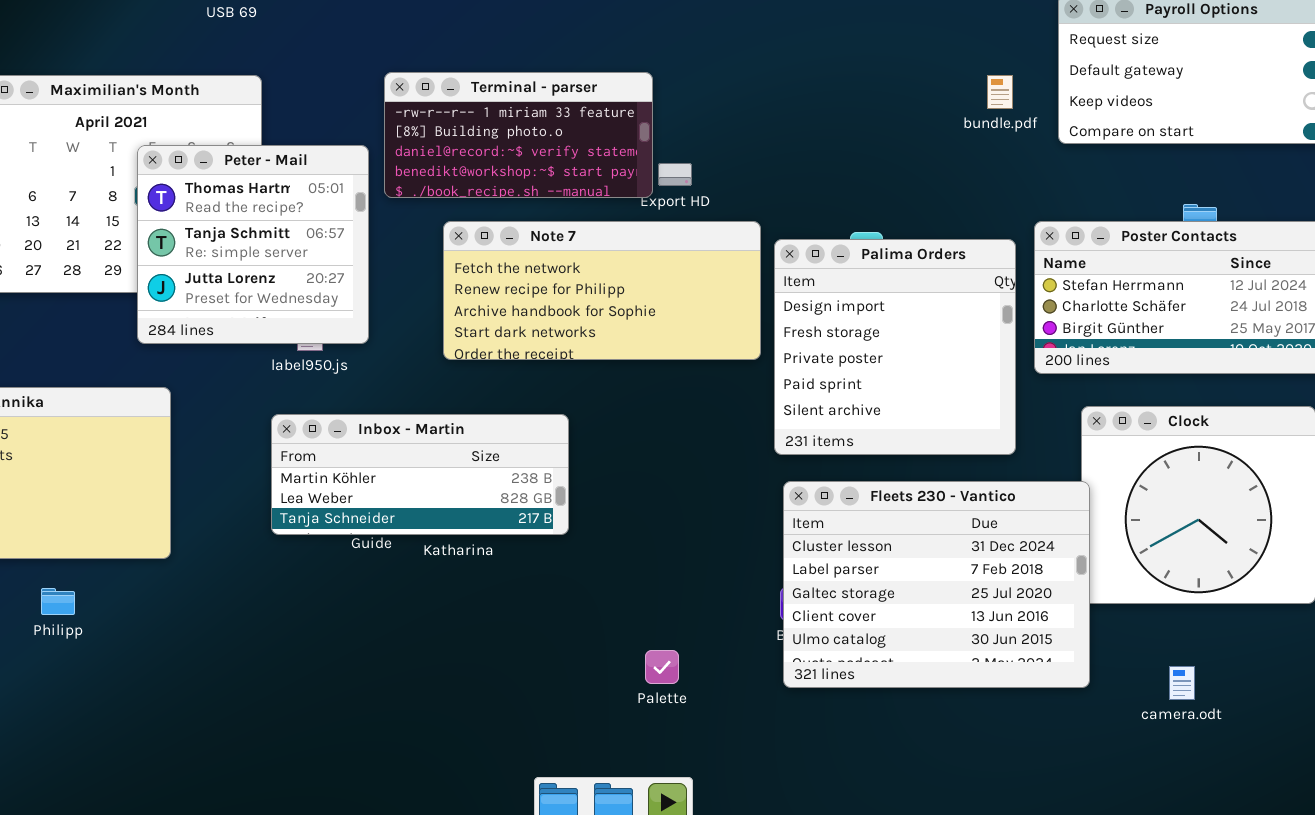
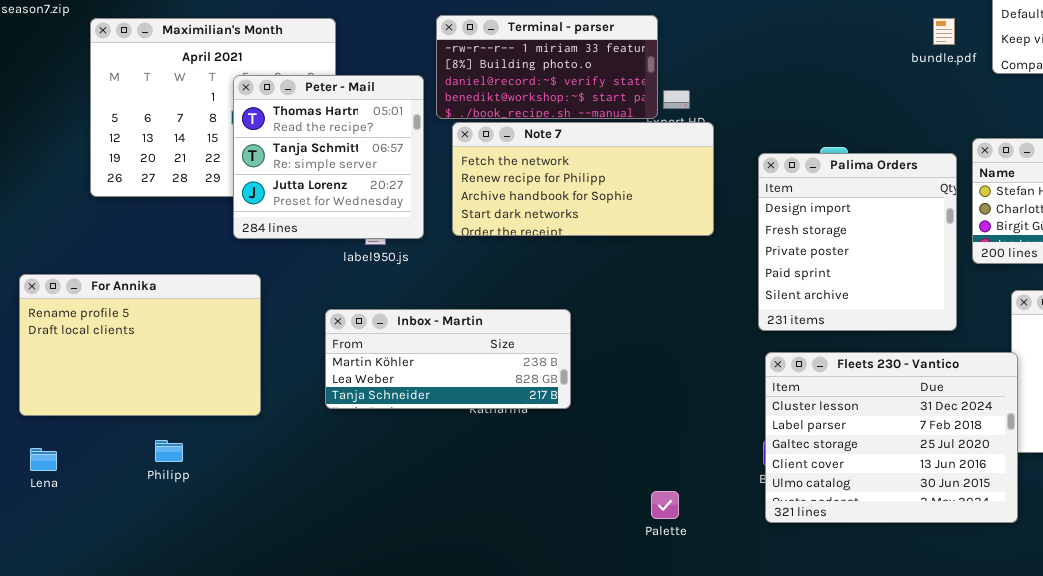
Note 7: [443,221,761,360] -> [452,122,714,236], moved
Inbox - Martin: [271,414,569,535] -> [325,309,571,409], moved

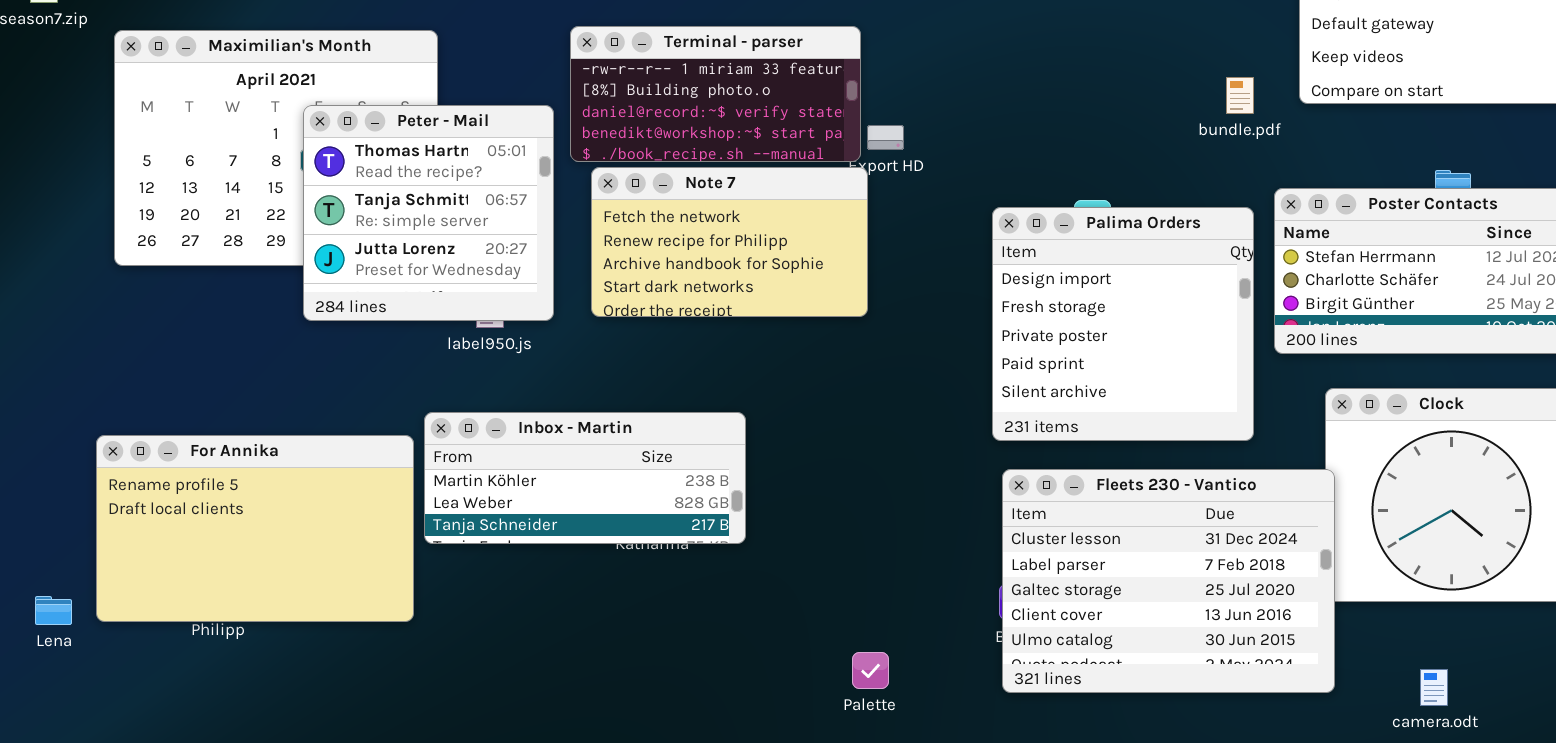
bundle.pdf: [933,18,955,45] -> [1226,77,1254,114], moved
Note 7: [452,122,714,236] -> [591,167,868,317], resized
For Annika: [19,274,261,416] -> [96,435,414,622], moved

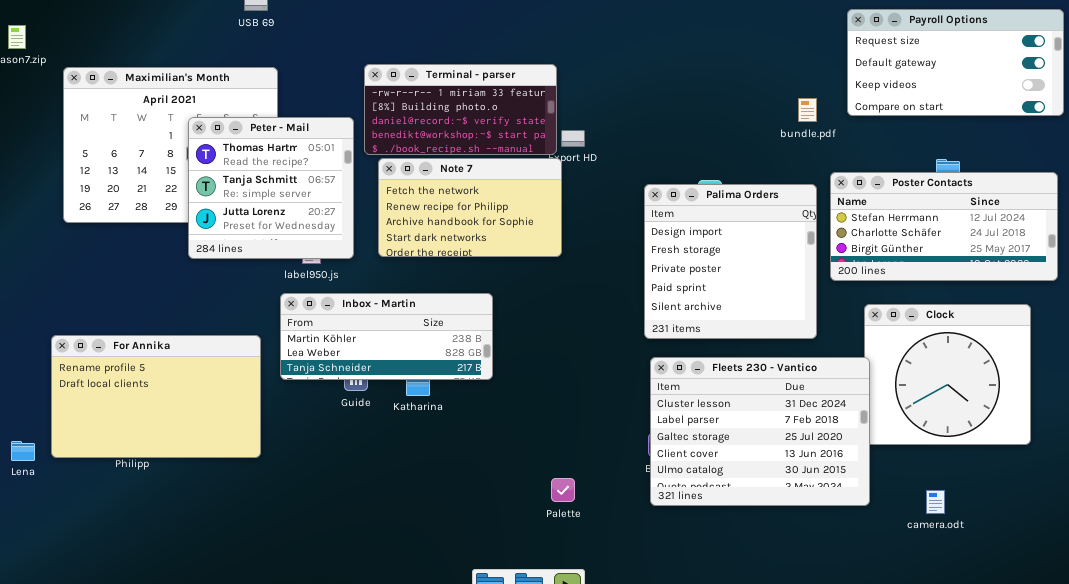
Inbox - Martin: [424,412,746,544] -> [280,293,493,380], moved

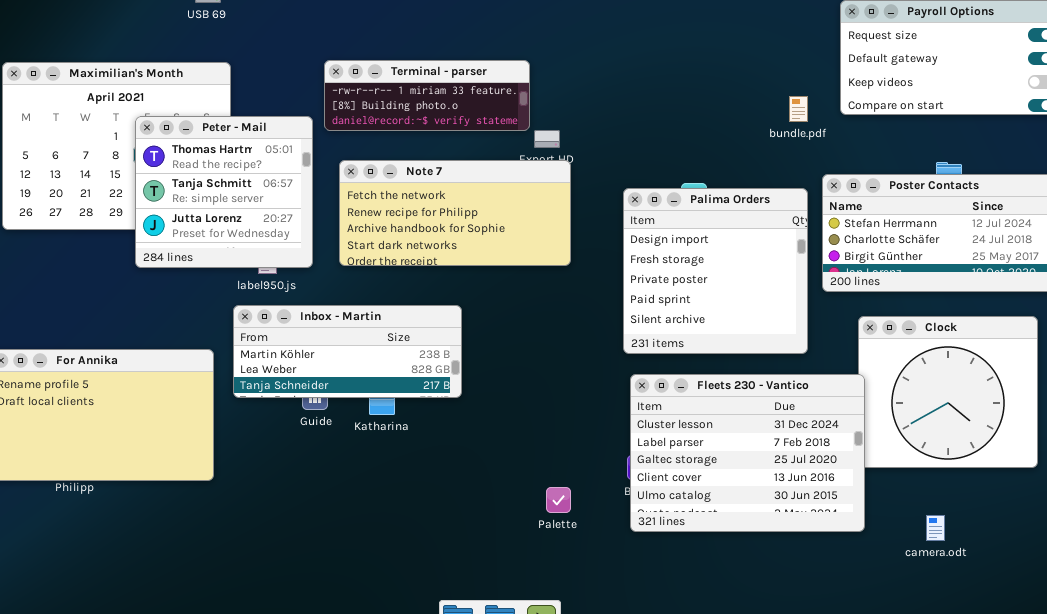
Terminal - parser: [364,64,557,155] -> [324,60,530,131], resized
Note 7: [378,158,562,257] -> [339,160,571,266], resized
Palette: [551,478,575,502] -> [546,487,571,513], moved

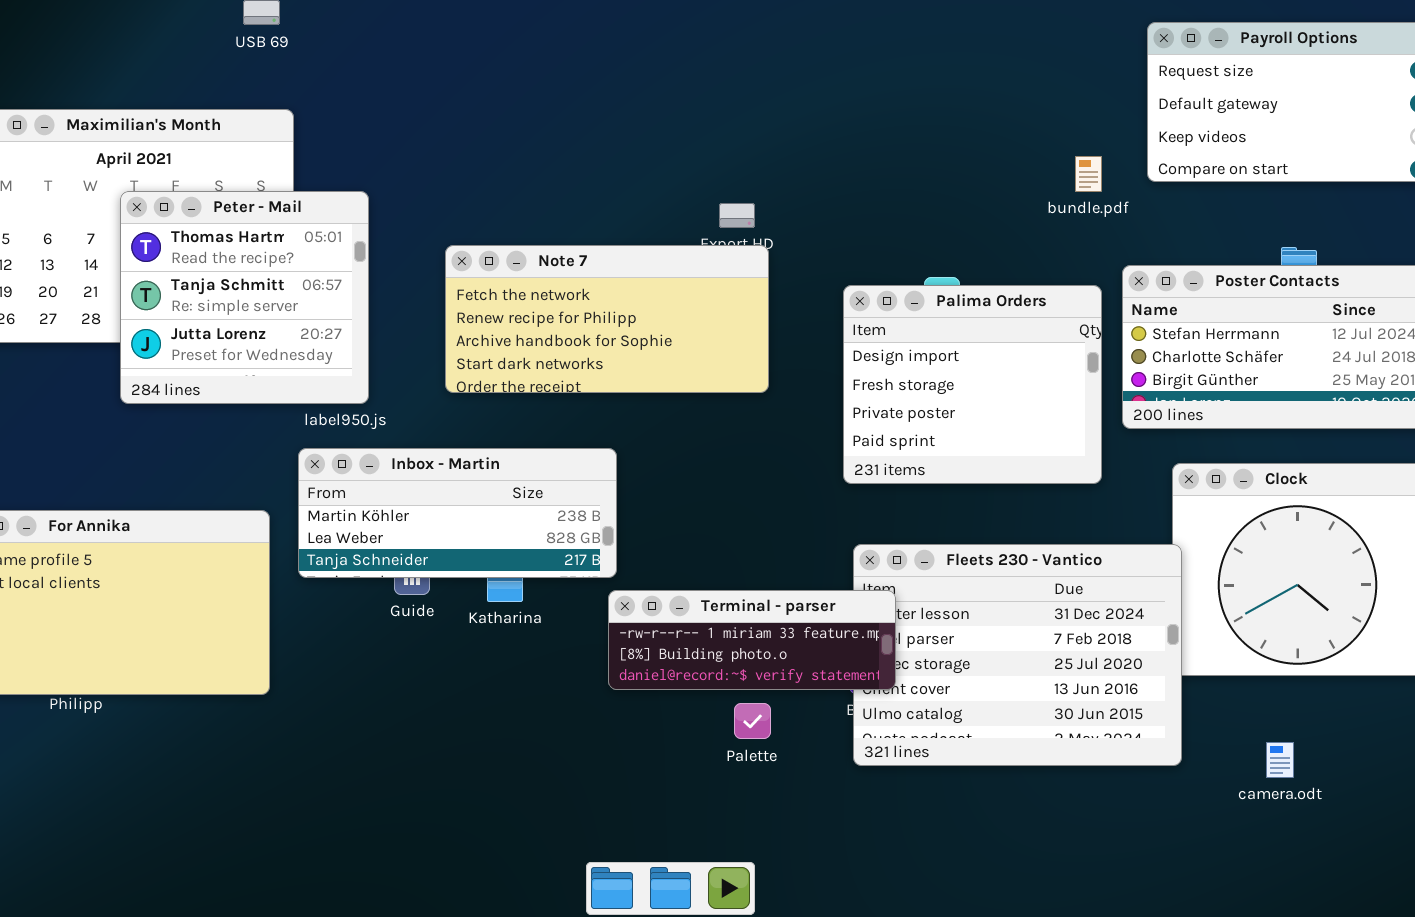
Terminal - parser: [324,60,530,131] -> [608,590,896,690], moved
Peter - Mail: [135,116,313,268] -> [120,191,369,404], moved
Palima Orders: [623,188,808,354] -> [843,285,1102,484], resized

